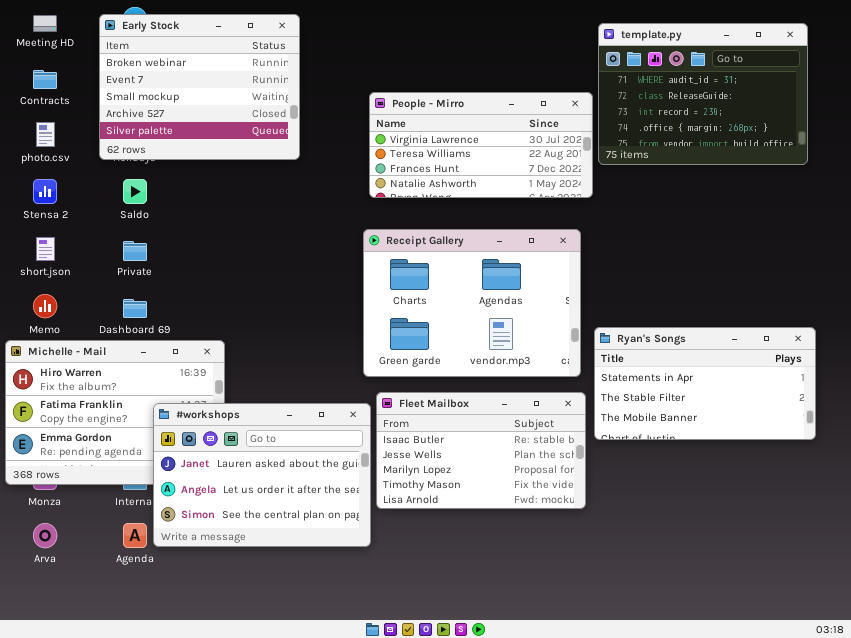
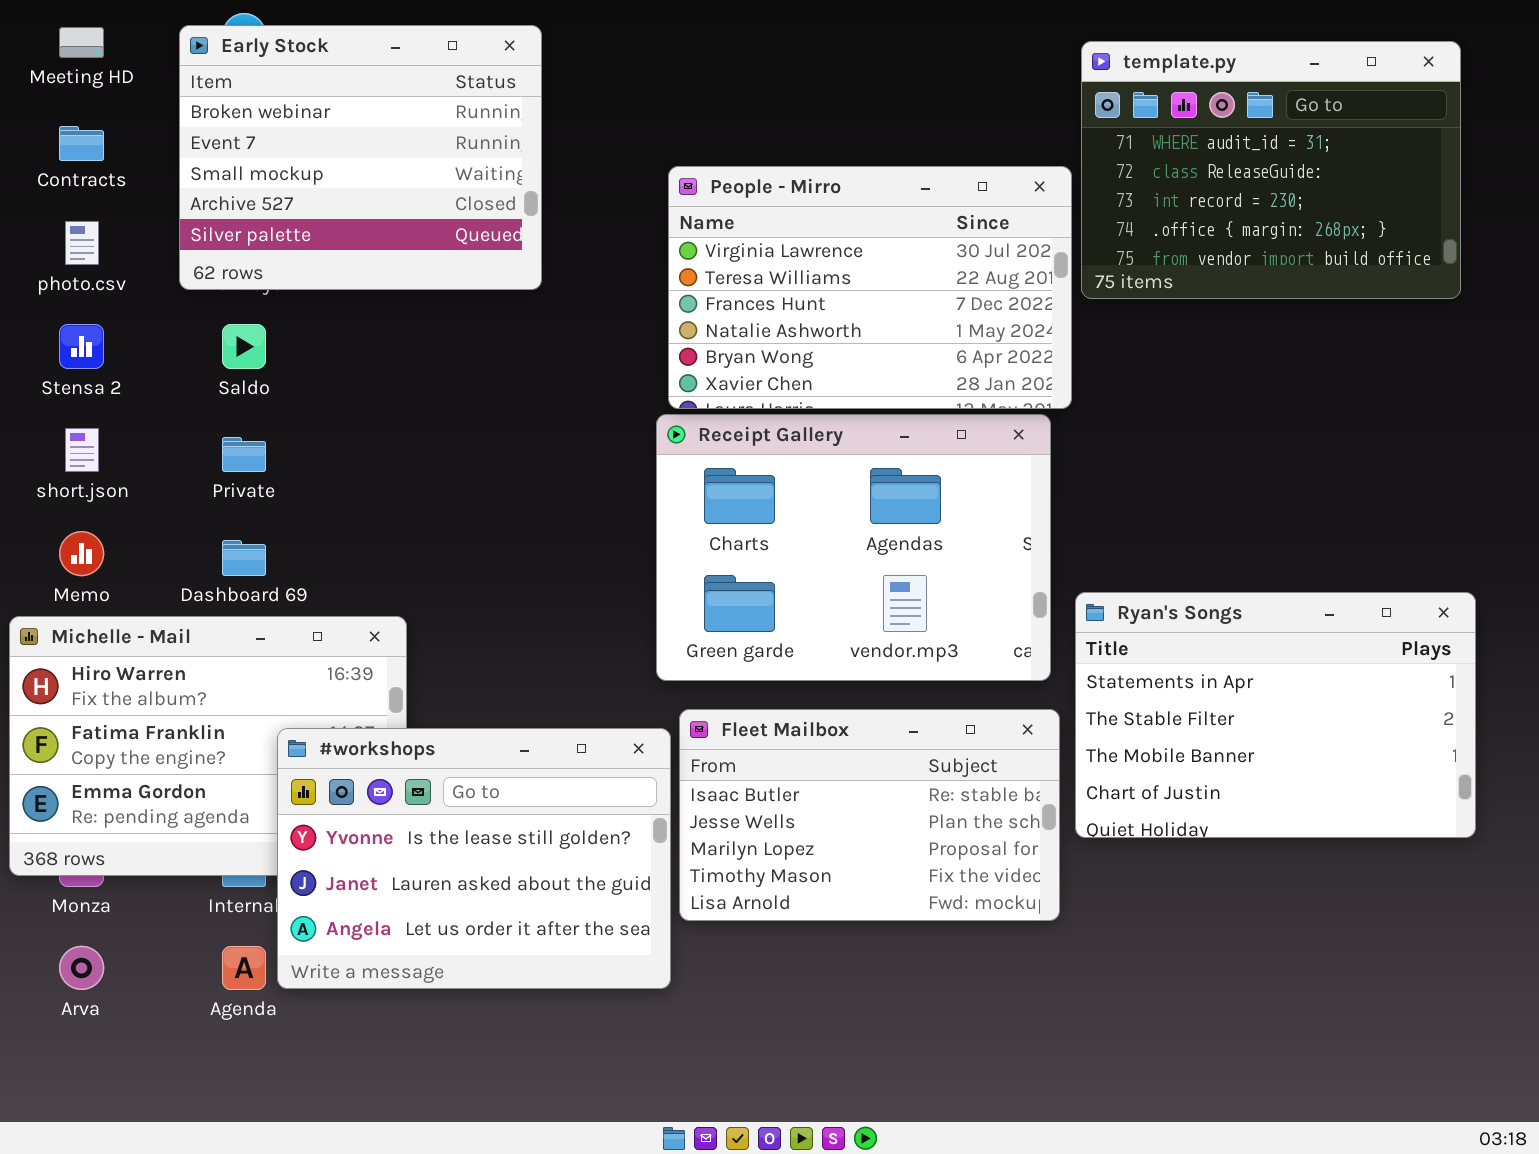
People - Mirro: [369,92,593,198] -> [668,166,1072,409], resized
Ryan's Songs: [594,327,816,440] -> [1075,592,1476,838], resized
#workshops: [153,403,371,547] -> [277,728,671,989], scrolled up 1 row

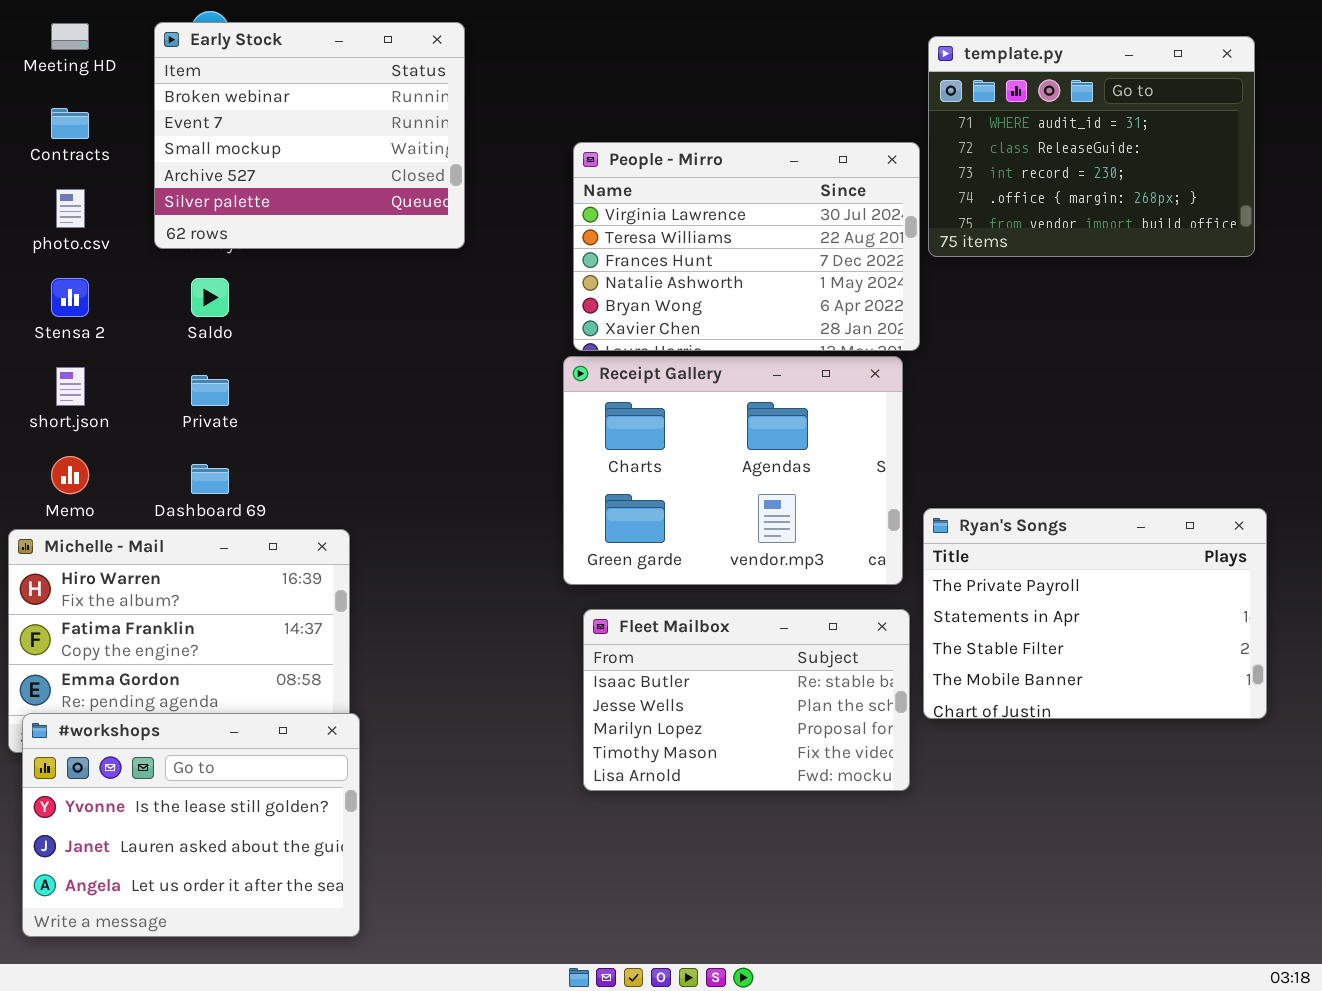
Ryan's Songs: [1075,592,1476,838] -> [923,508,1267,719], scrolled up 1 row
#workshops: [277,728,671,989] -> [22,713,360,937], moved

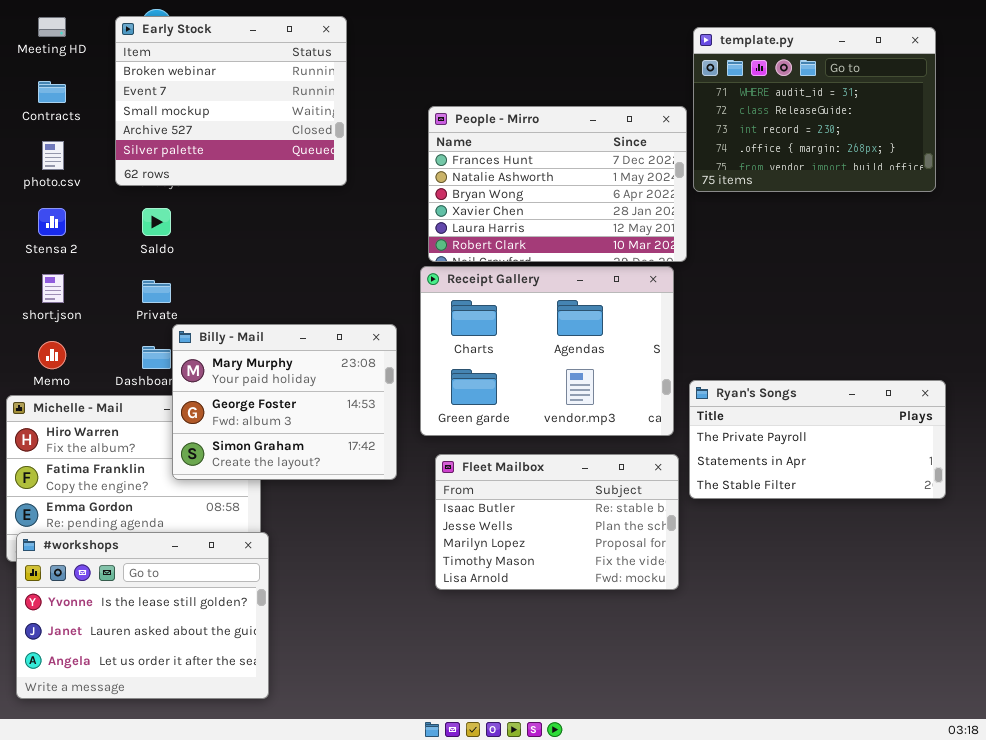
People - Mirro: [573,142,920,351] -> [428,106,687,262], scrolled down 2 rows
Billy - Mail: none -> [172,324,397,480], opened
Ryan's Songs: [923,508,1267,719] -> [689,380,946,499], resized

